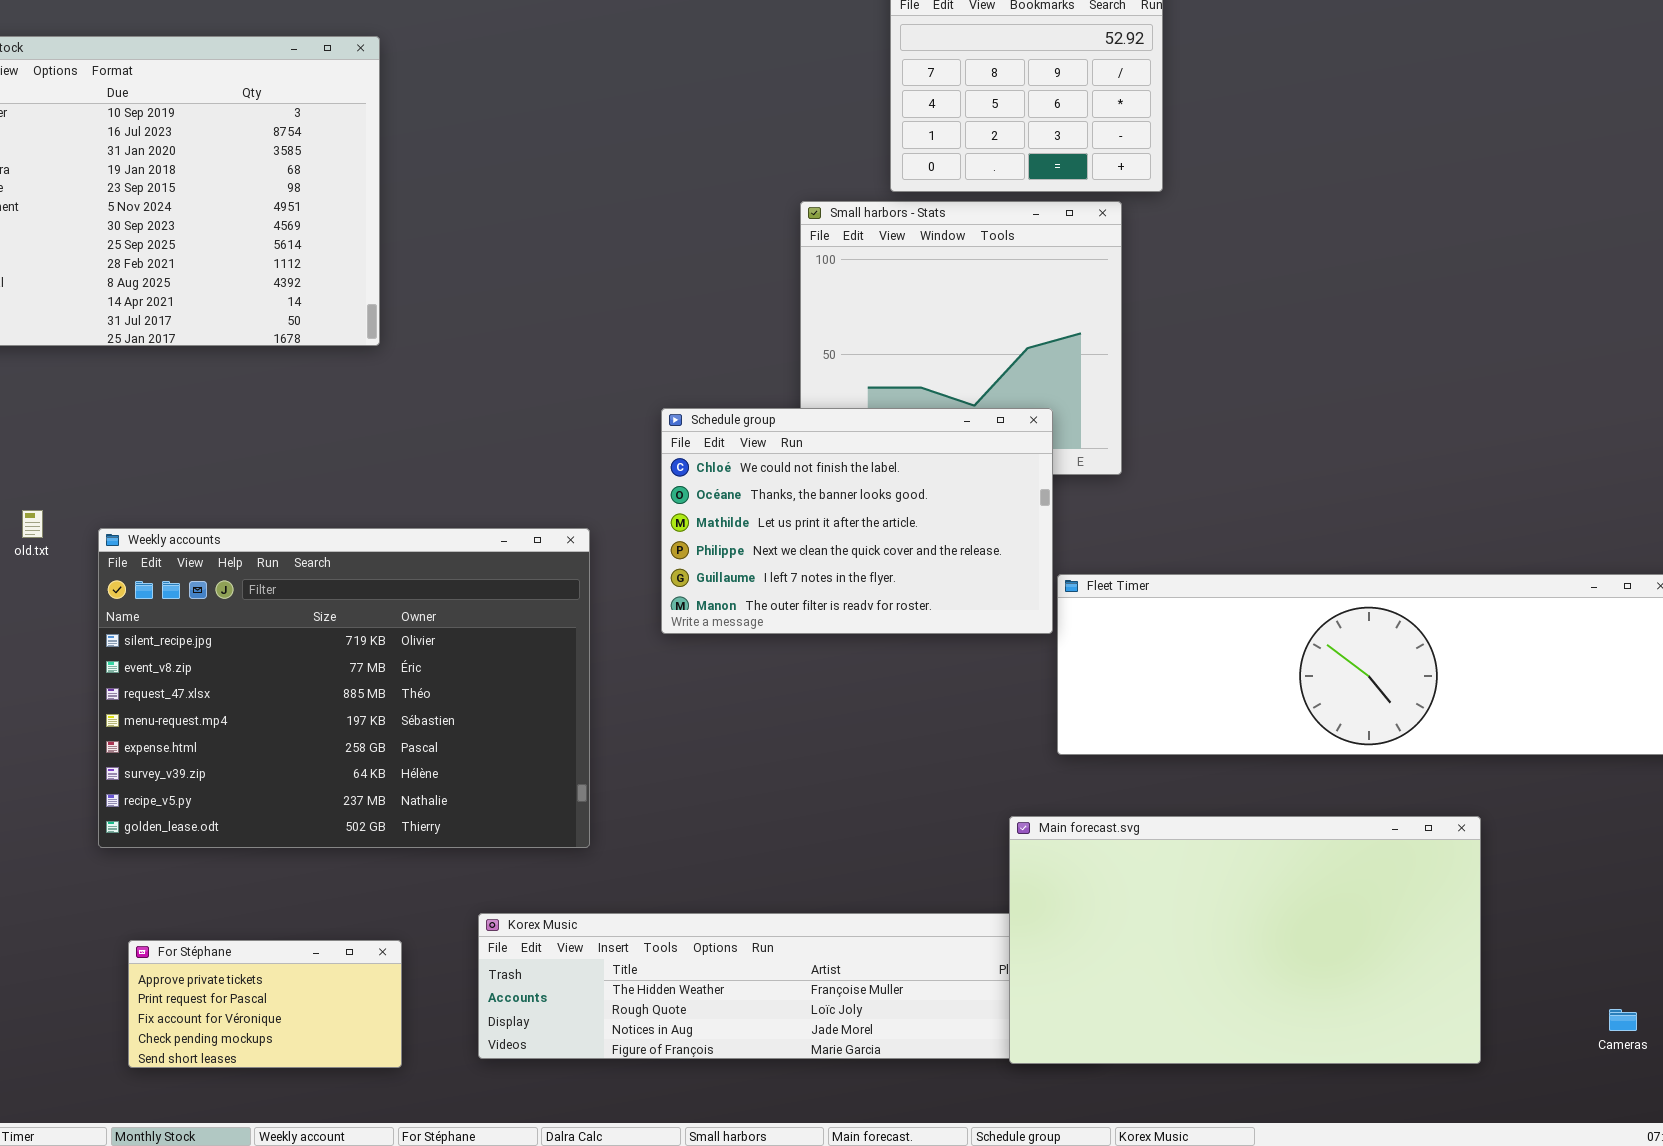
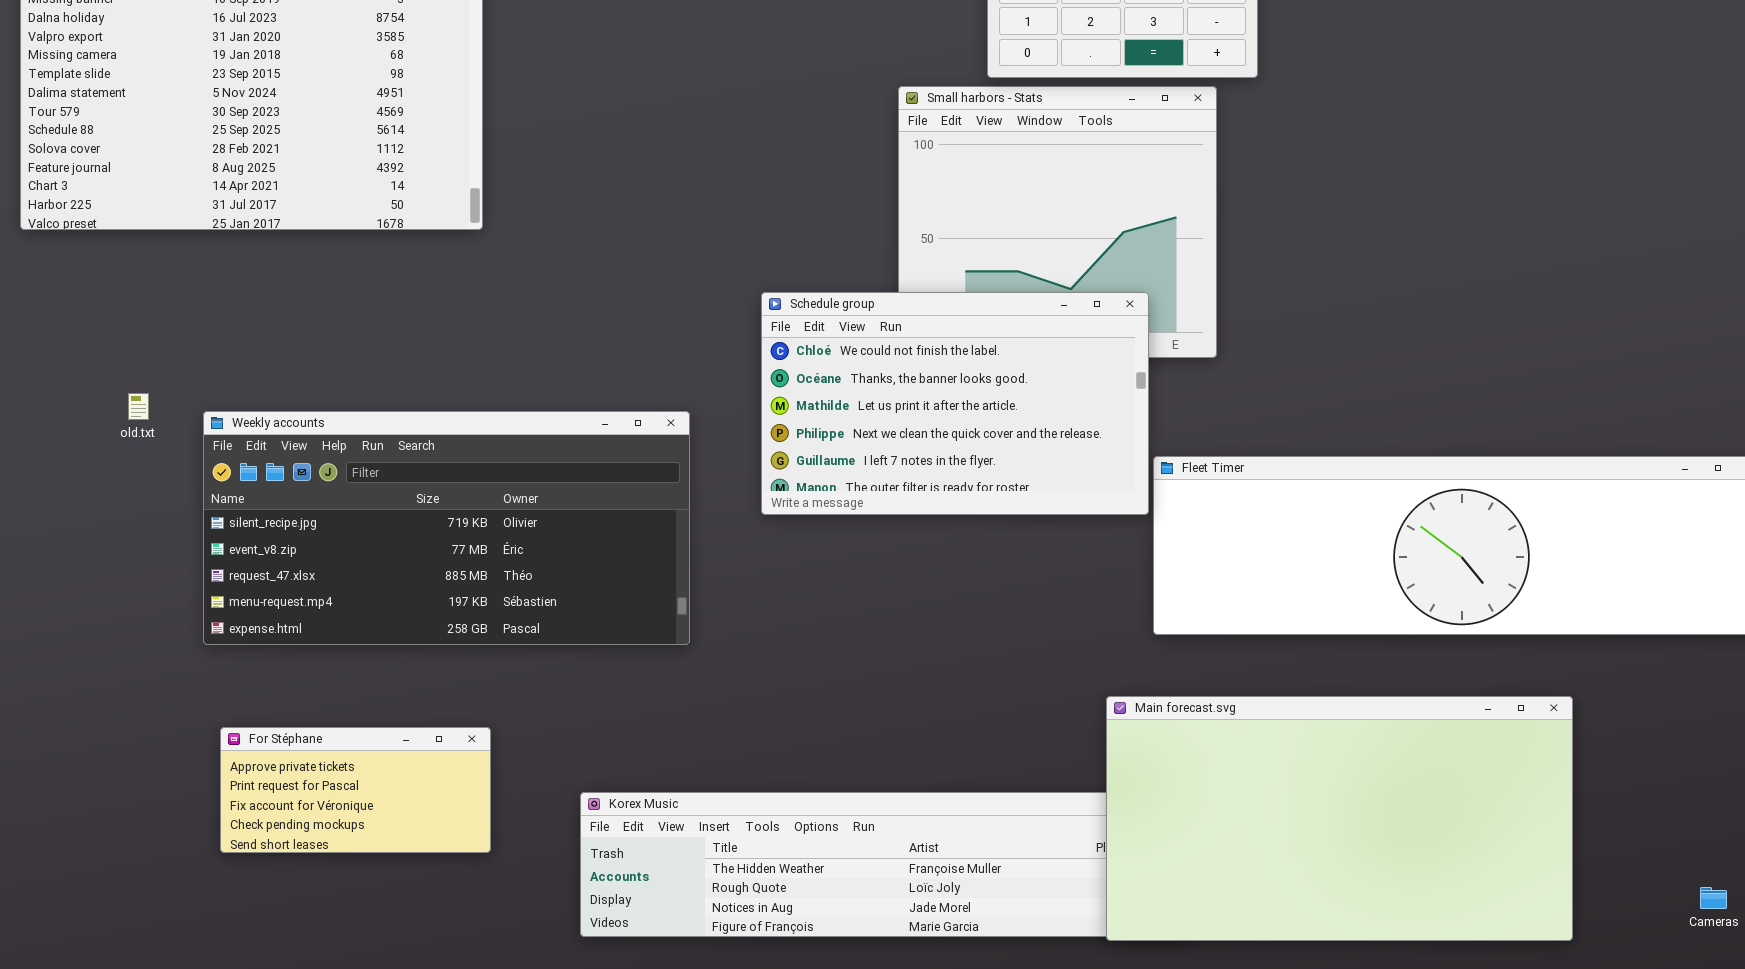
Weekly accounts: [98,528,590,848] -> [203,411,690,645], resized
For Stéphane: [128,940,402,1068] -> [220,727,491,853], moved

